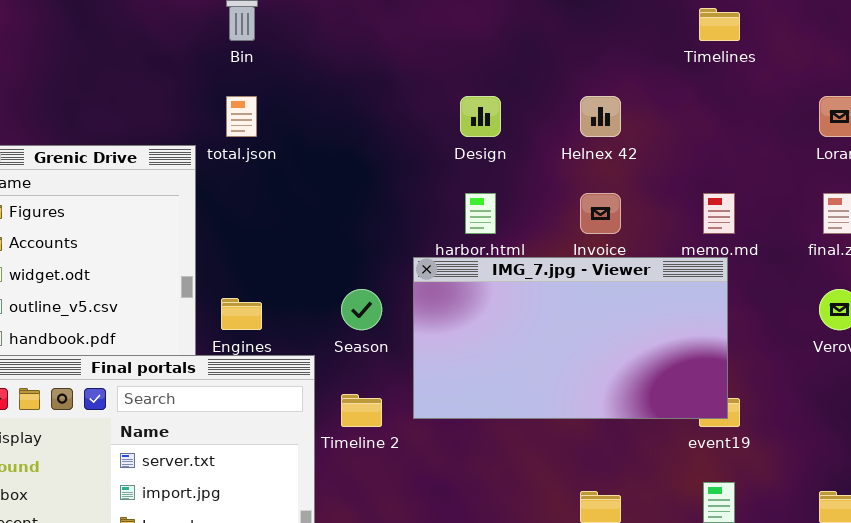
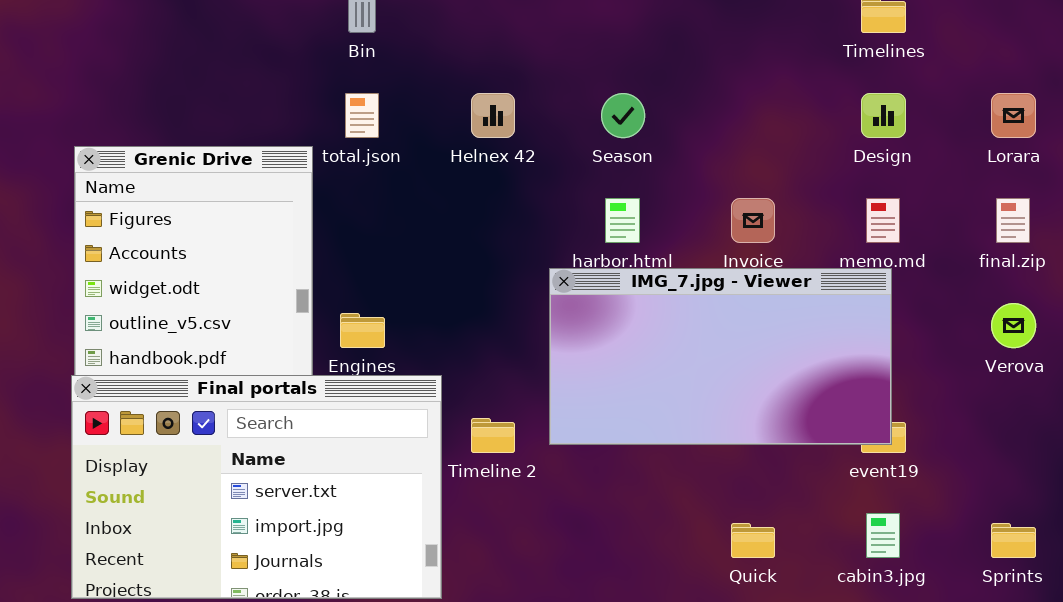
Design: [460,96,501,137] -> [861,93,906,138], moved
Helnex 42: [580,96,621,137] -> [471,93,515,138], moved
Season: [341,289,382,330] -> [601,93,645,138], moved

